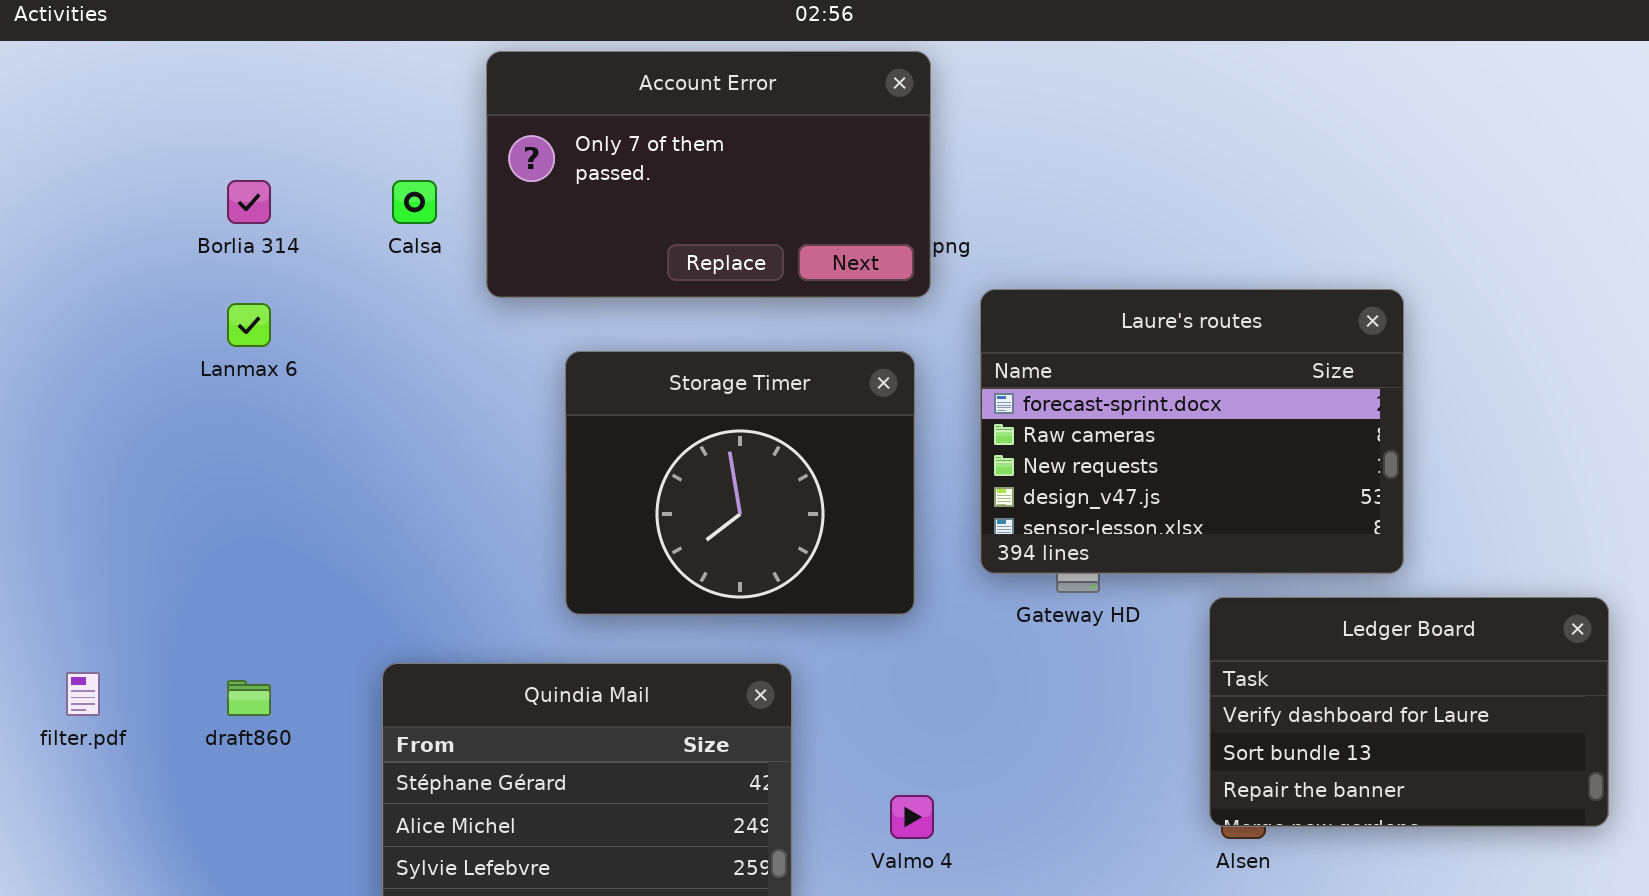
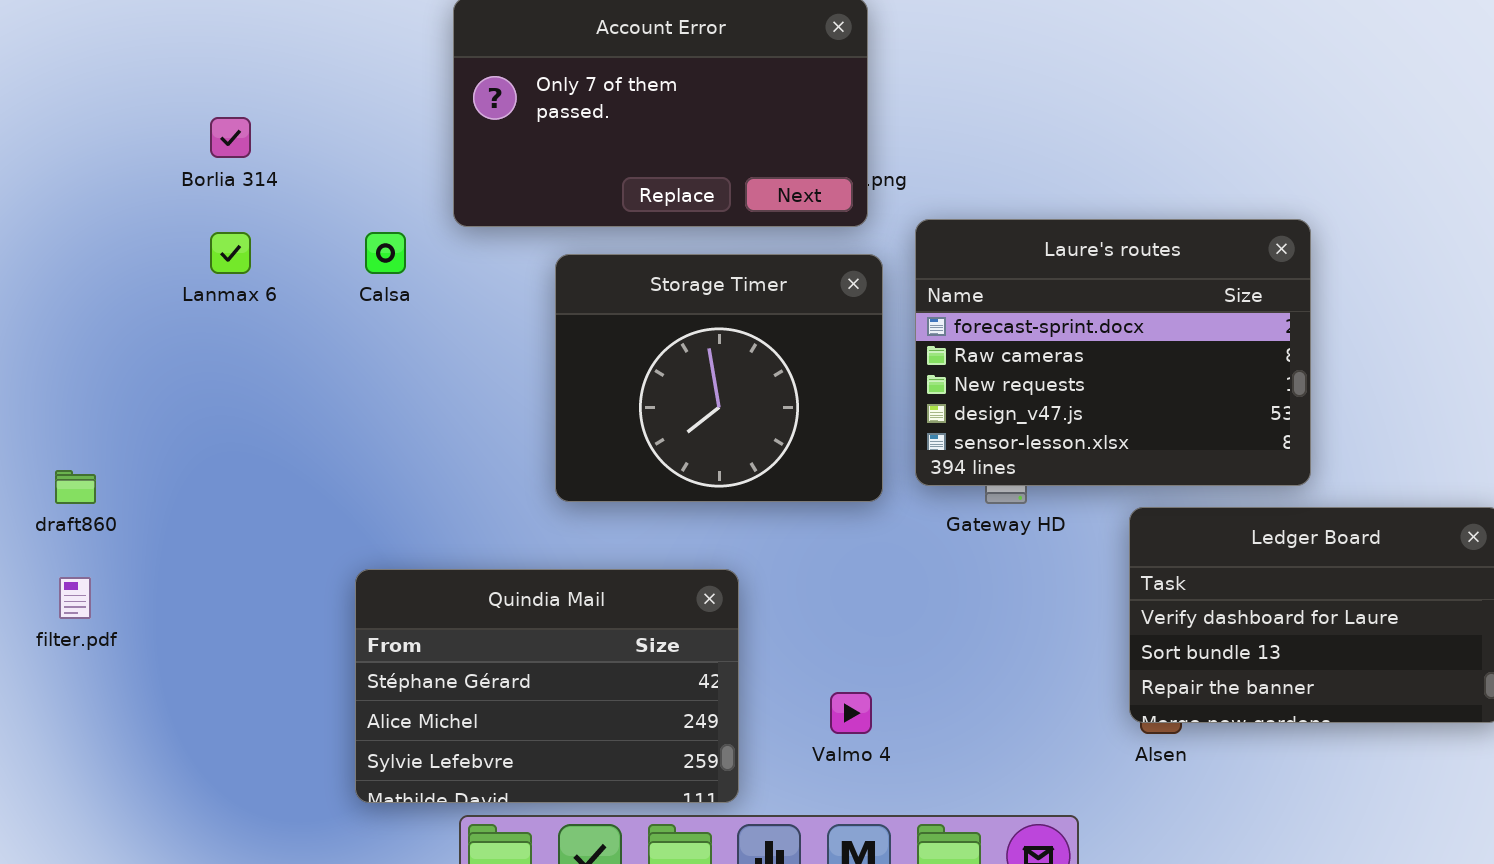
Calsa: [392,180,437,224] -> [365,232,406,274], moved
Storage Timer: [565,351,915,615] -> [555,254,883,502], moved
draft860: [227,680,271,716] -> [55,470,96,504], moved

